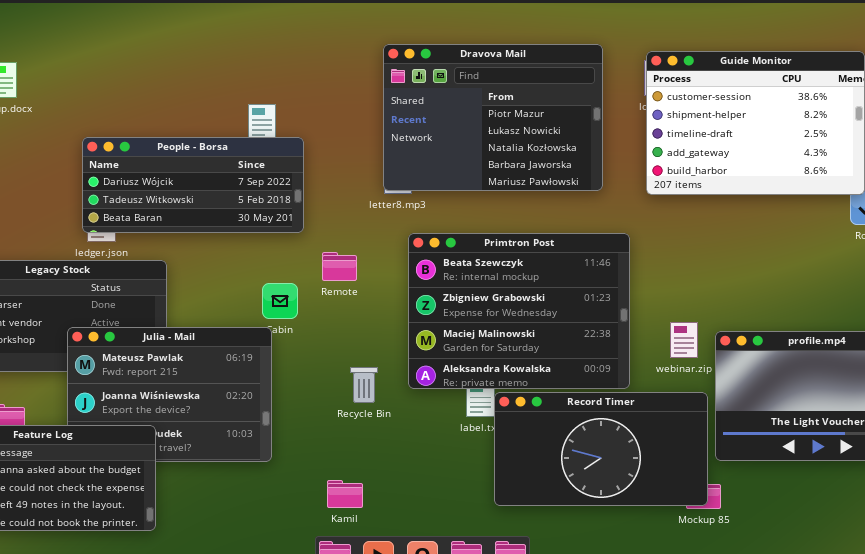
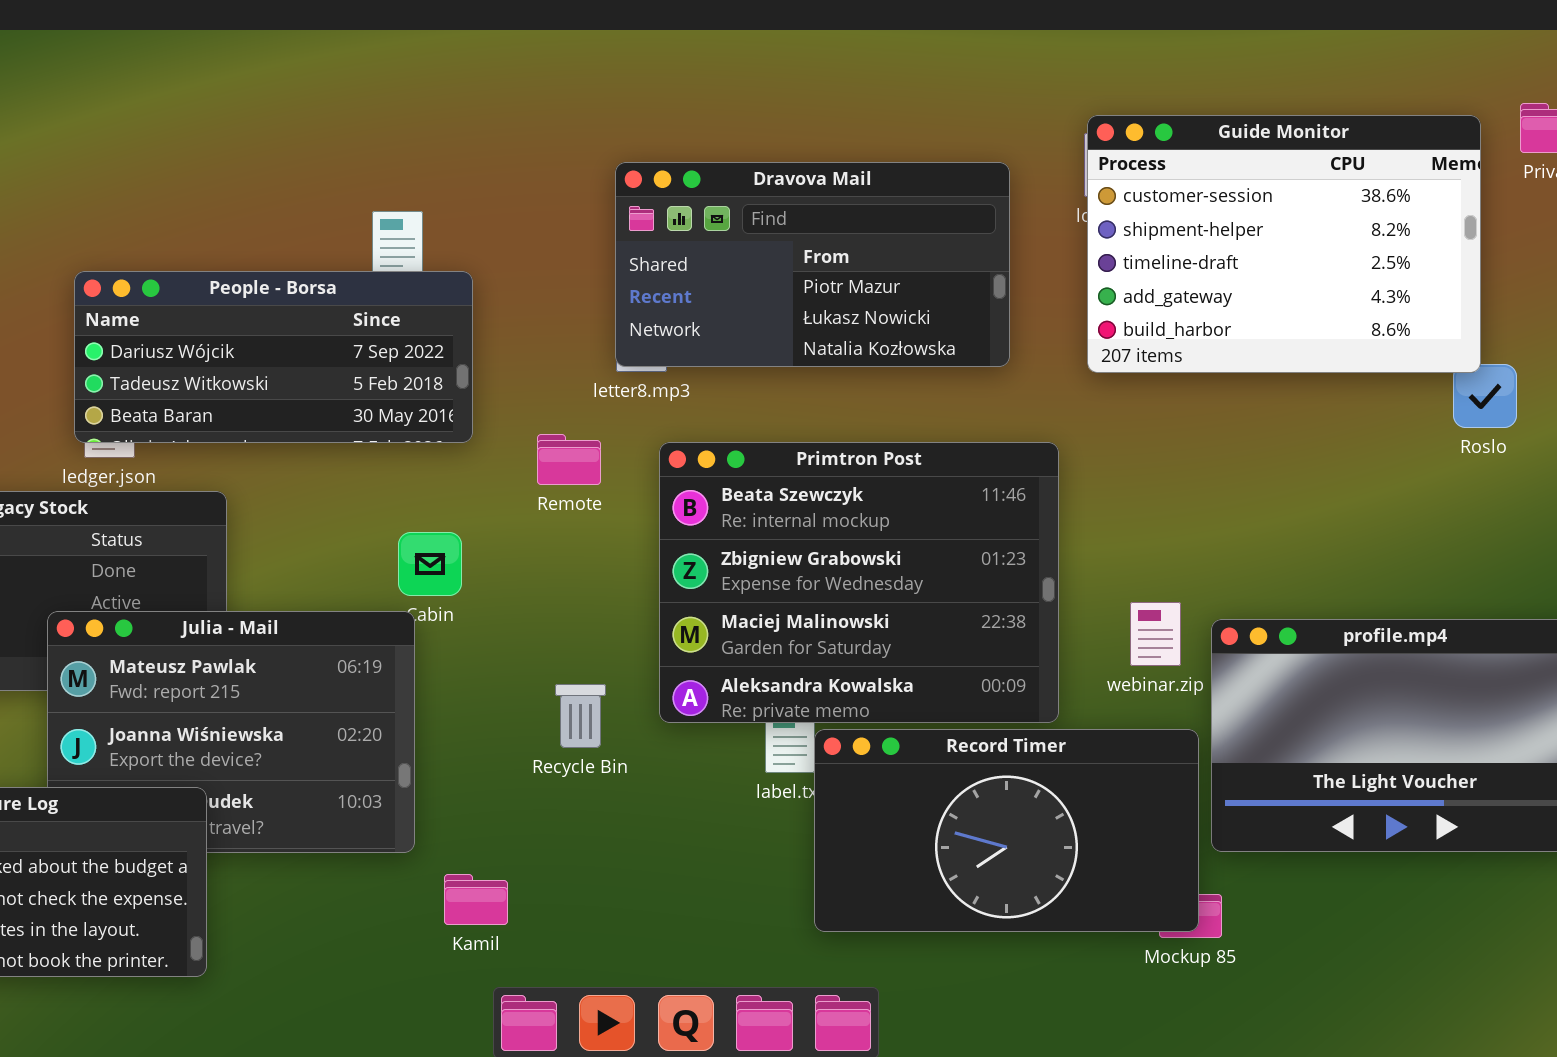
Dravova Mail: [383,44,603,191] -> [615,162,1010,367], resized
Remote: [322,252,357,281] -> [537,434,601,485], moved
Kamil: [327,480,363,508] -> [444,874,508,925], moved

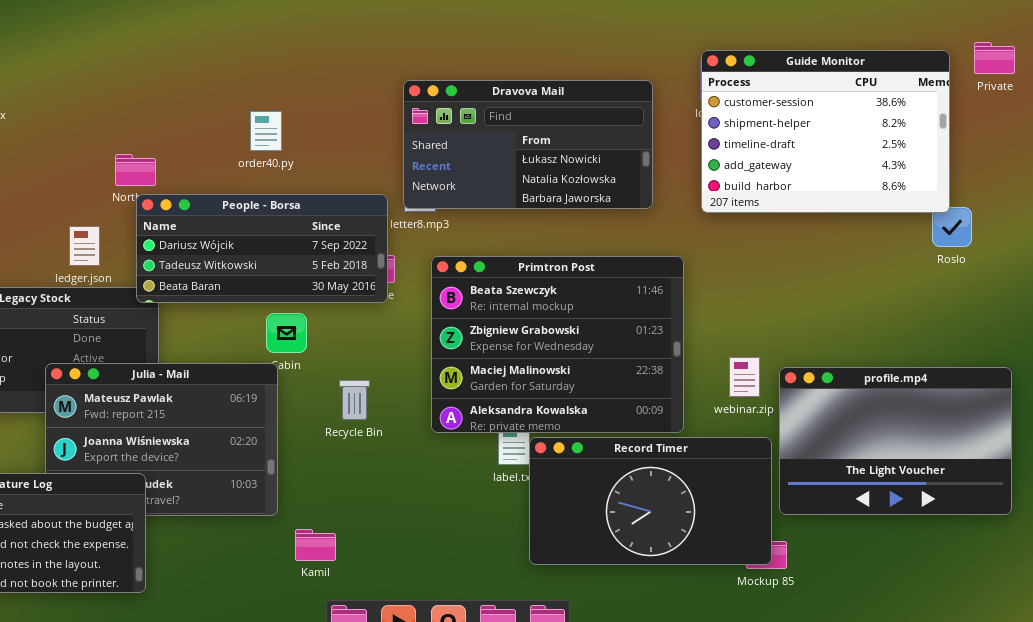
Dravova Mail: [615,162,1010,367] -> [403,80,653,209], scrolled down 1 row
People - Borsa: [74,271,473,443] -> [136,194,388,303], moved
Recycle Bin: [555,684,606,748] -> [339,380,370,420], moved

